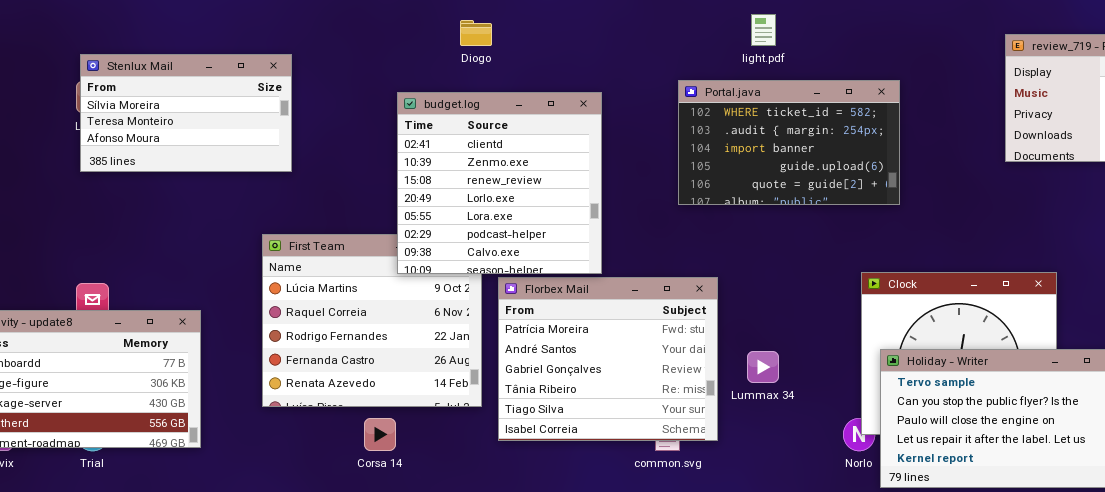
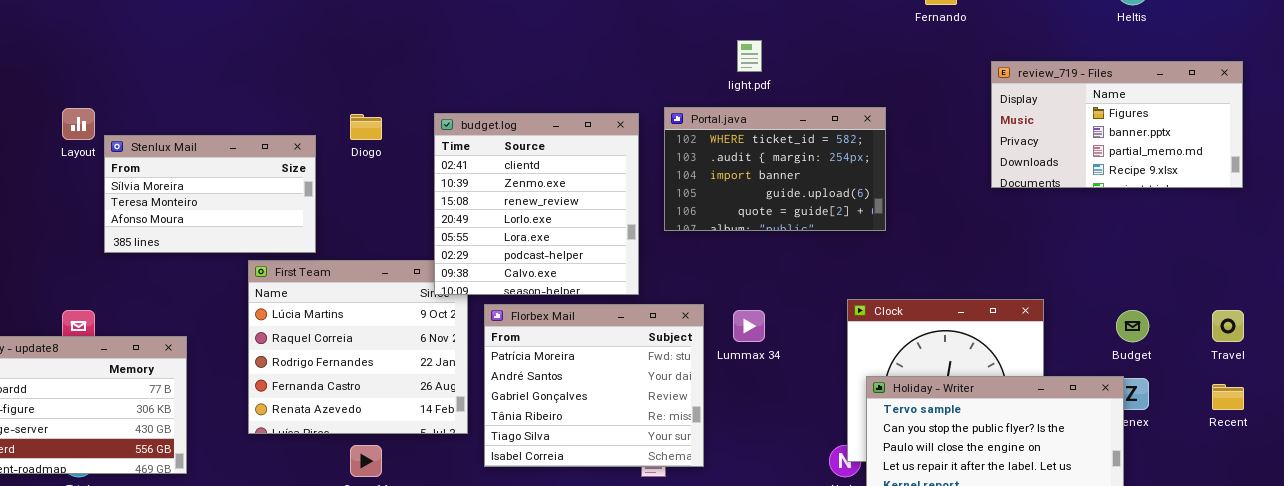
Diogo: [460,20,492,46] -> [350,114,382,140], moved
Stenlux Mail: [80,54,292,172] -> [104,135,316,253], moved
budget.log: [397,92,602,274] -> [434,113,639,295], moved
Lummax 34: [747,351,779,383] -> [733,310,765,342], moved

